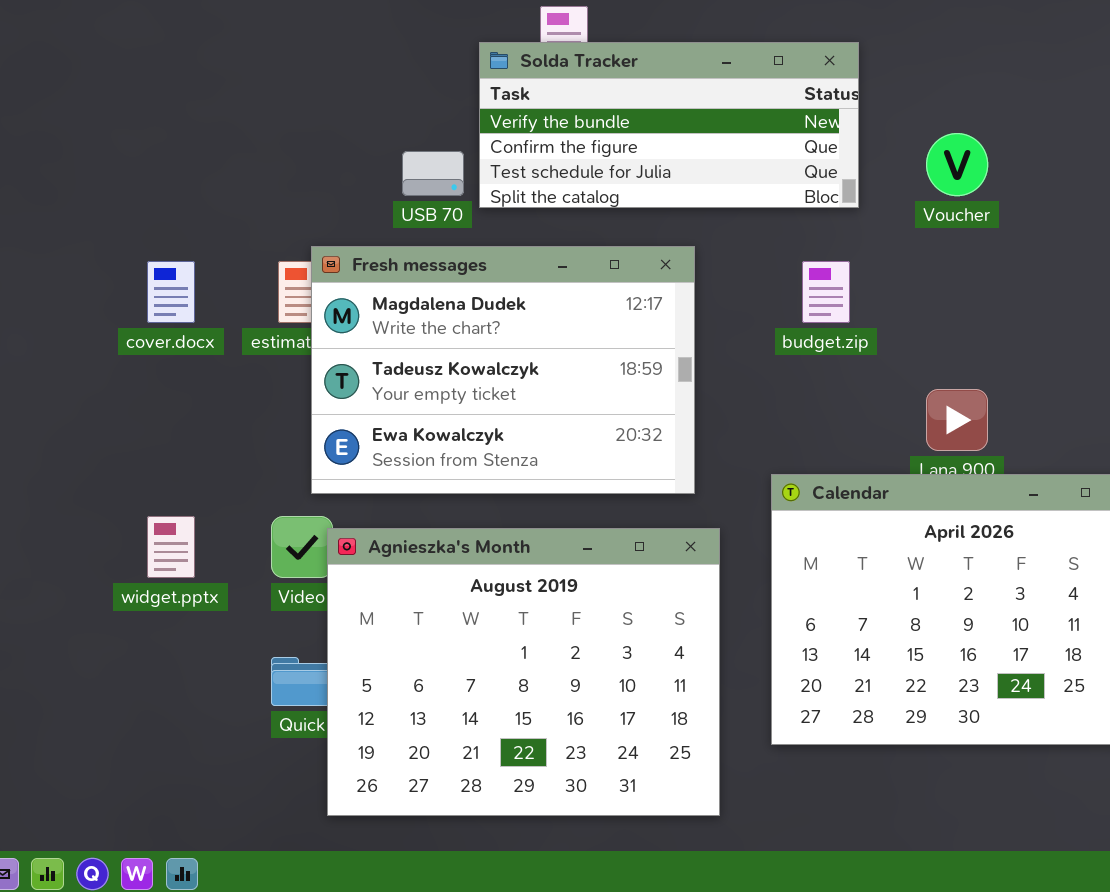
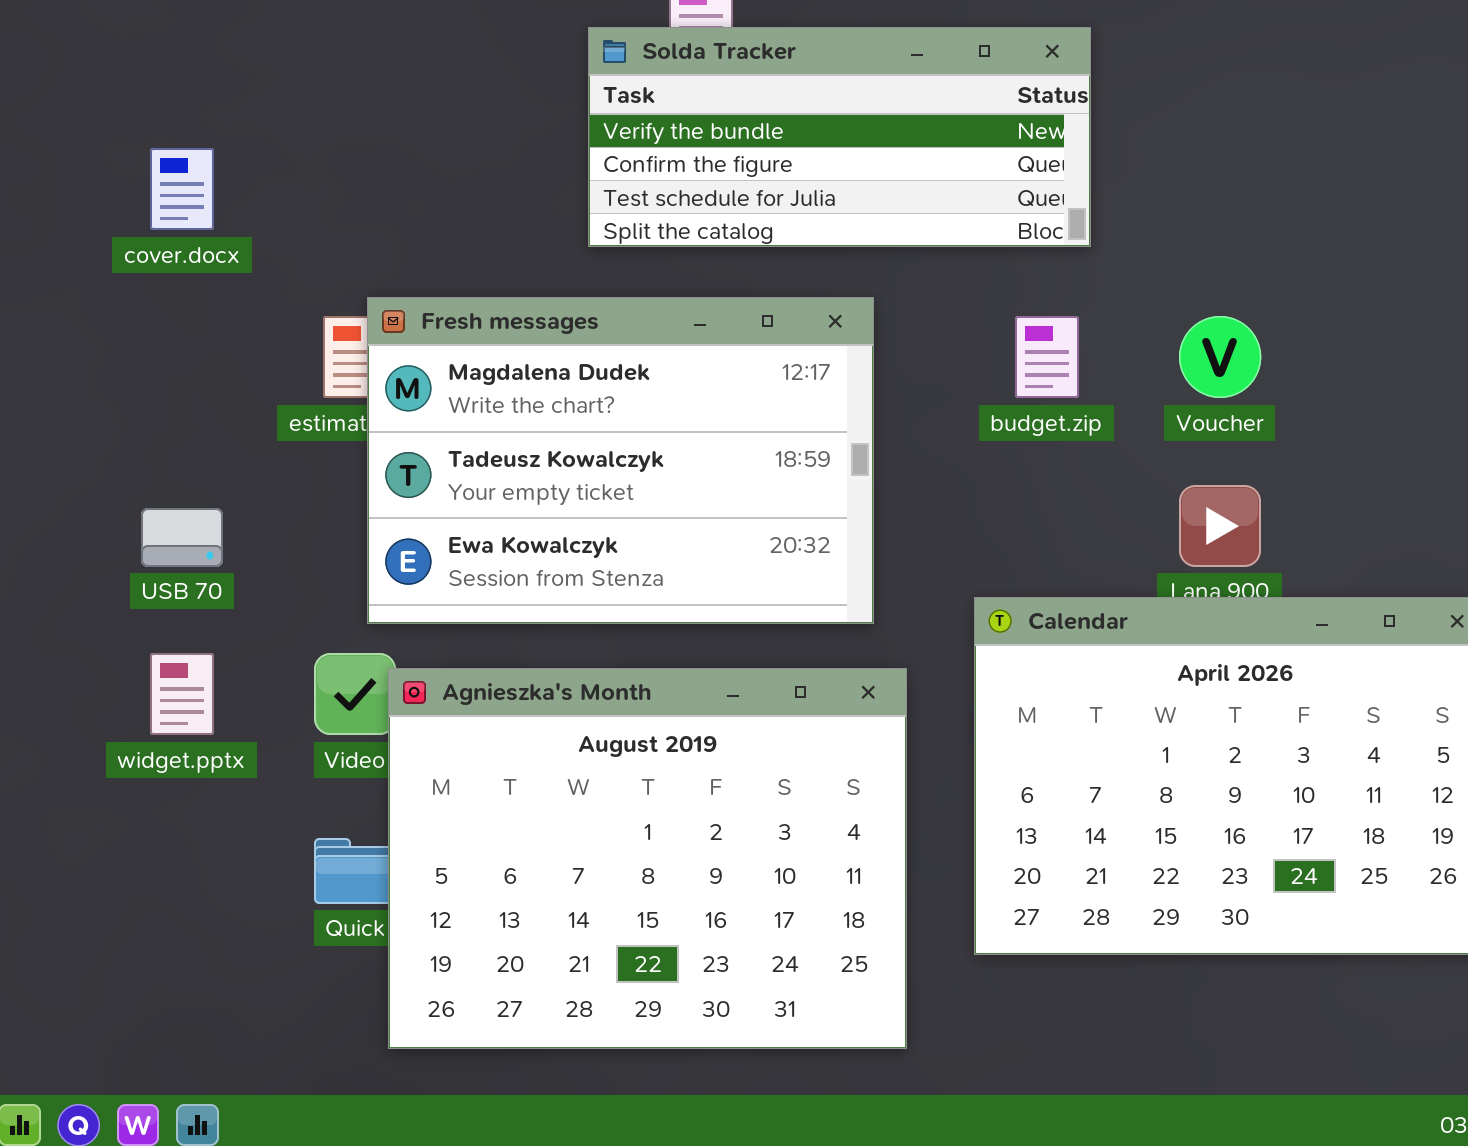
Voucher: [926,133,988,196] -> [1179,316,1261,398], moved
USB 70: [402,151,464,196] -> [141,508,223,567], moved
cover.docx: [147,261,195,323] -> [150,148,214,230], moved

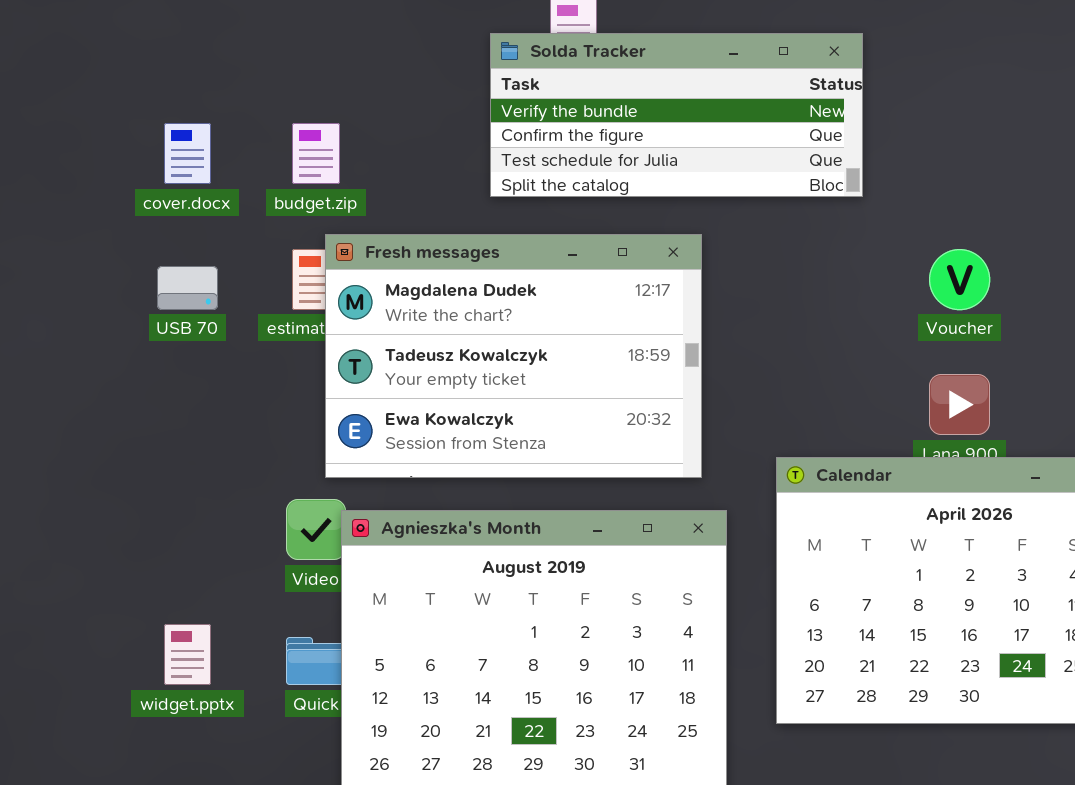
budget.zip: [1015,316,1079,398] -> [292,123,340,184], moved
USB 70: [141,508,223,567] -> [157,266,218,310], moved
widget.pptx: [150,653,214,735] -> [164,624,211,685], moved

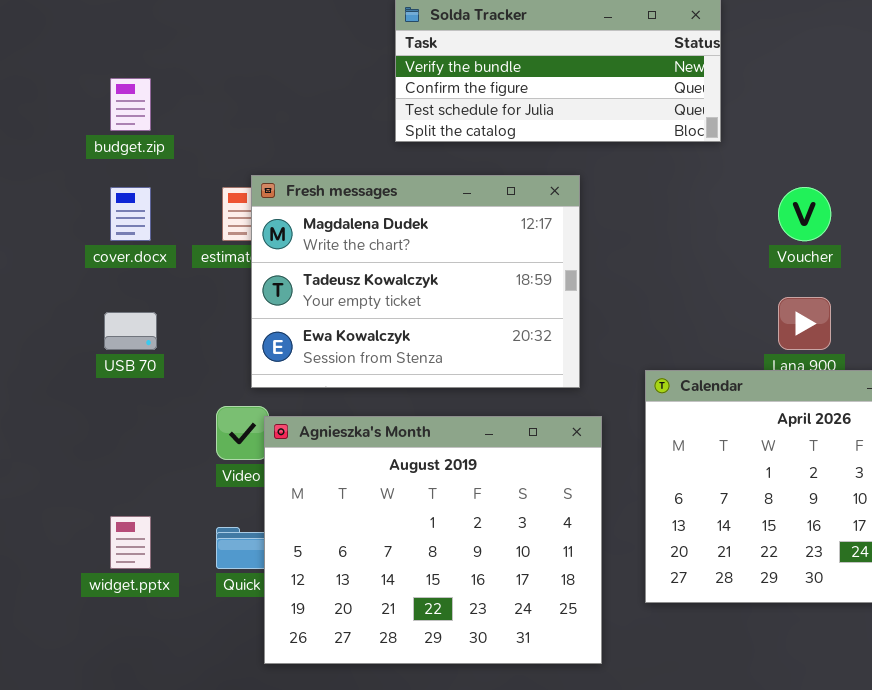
cover.docx: [164,123,211,184] -> [110,187,151,241], moved
budget.zip: [292,123,340,184] -> [110,78,151,131], moved
USB 70: [157,266,218,310] -> [104,312,157,350], moved

